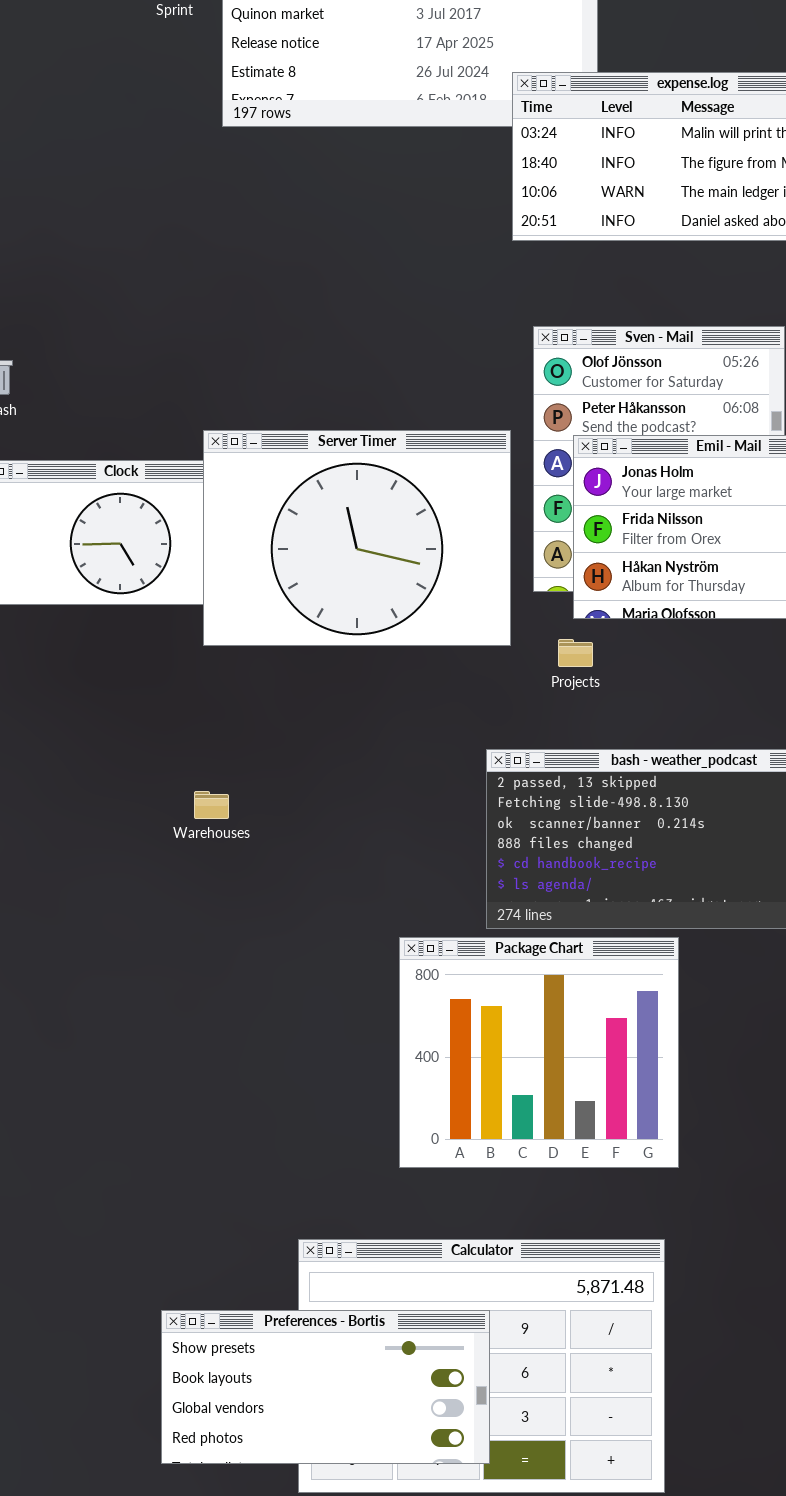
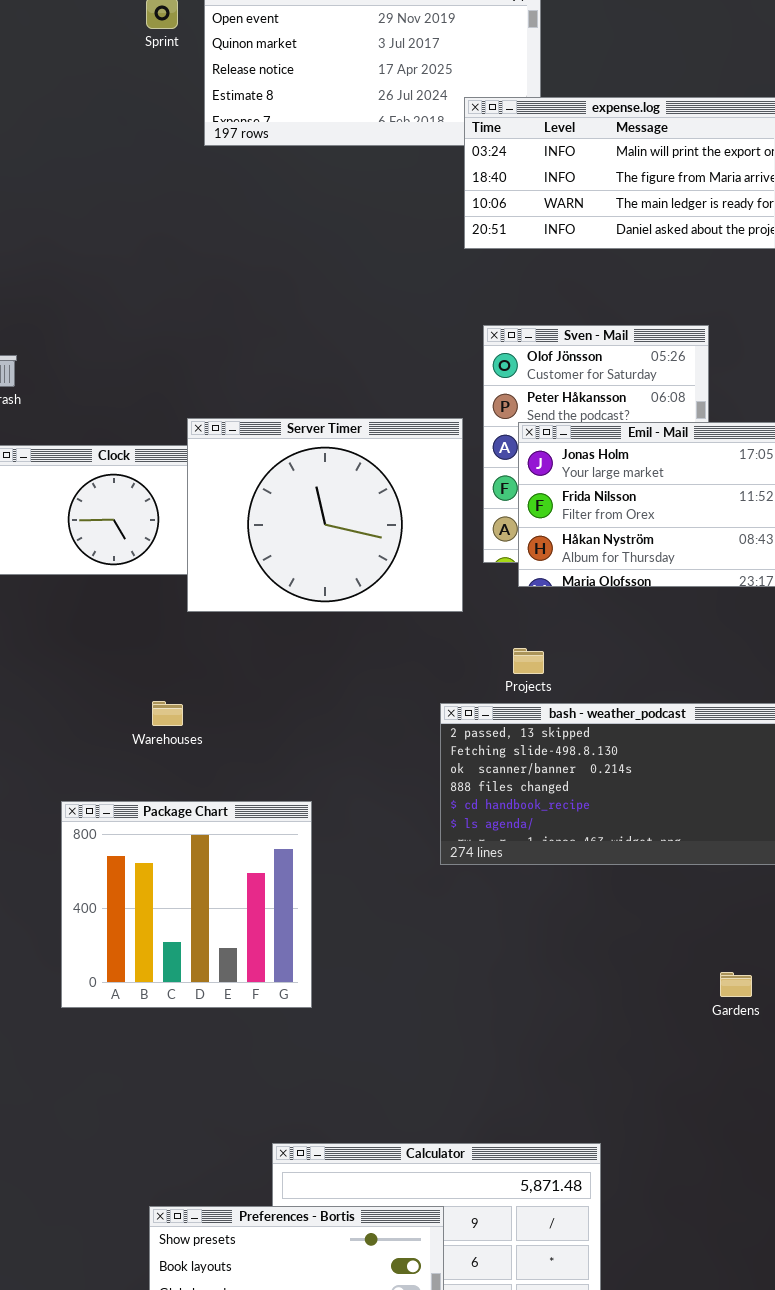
Projects: [558,639,593,667] -> [513,648,544,674], moved
Warehouses: [194,791,229,819] -> [152,701,183,726], moved
Package Chart: [399,937,679,1168] -> [61,801,312,1008], moved

